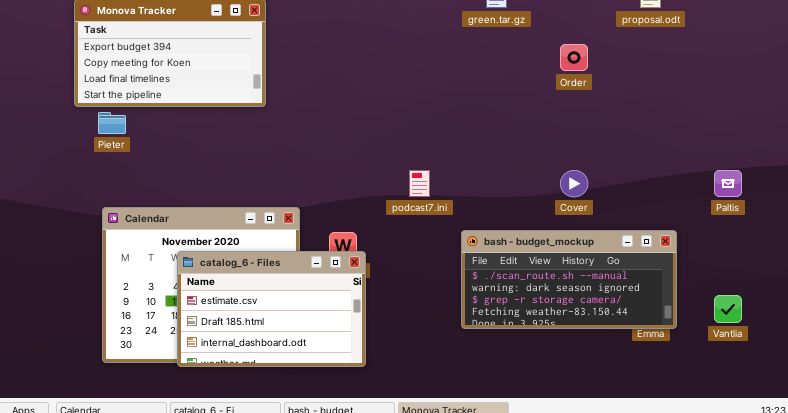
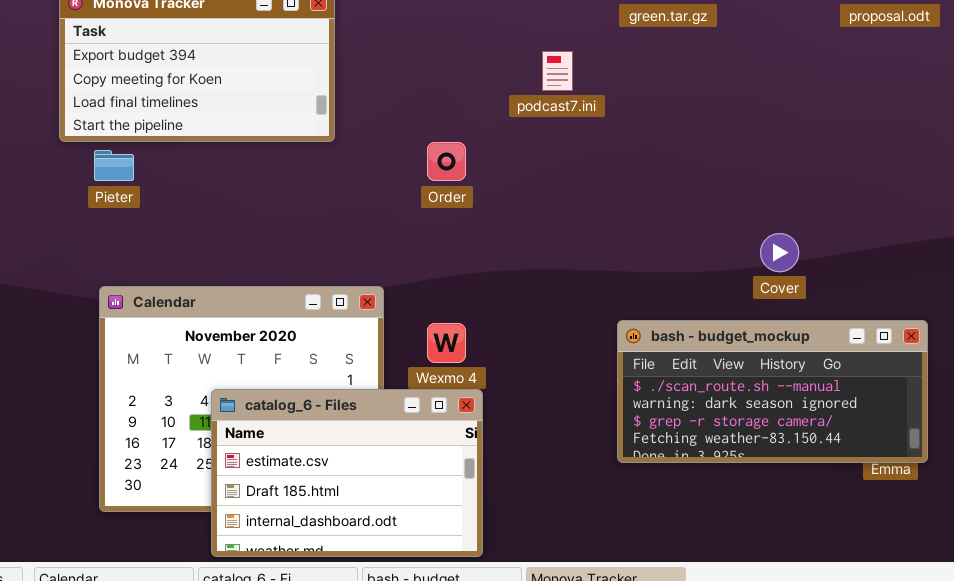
Order: [560,44,588,71] -> [427,142,466,181], moved
podcast7.ini: [409,170,430,197] -> [542,51,573,91], moved
catalog_6 - Files: [177,251,366,367] -> [211,389,483,557], moved

